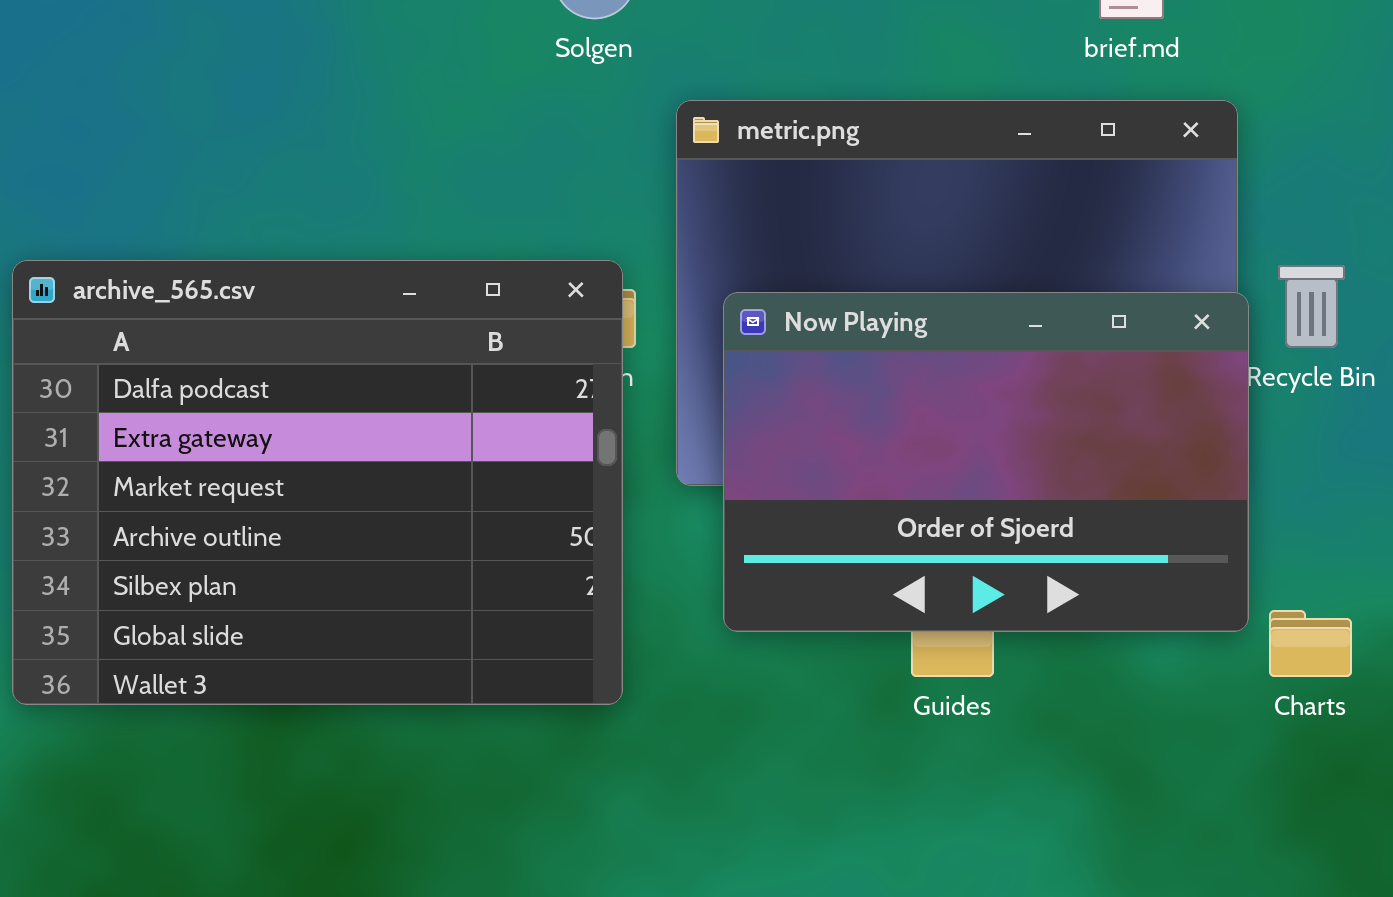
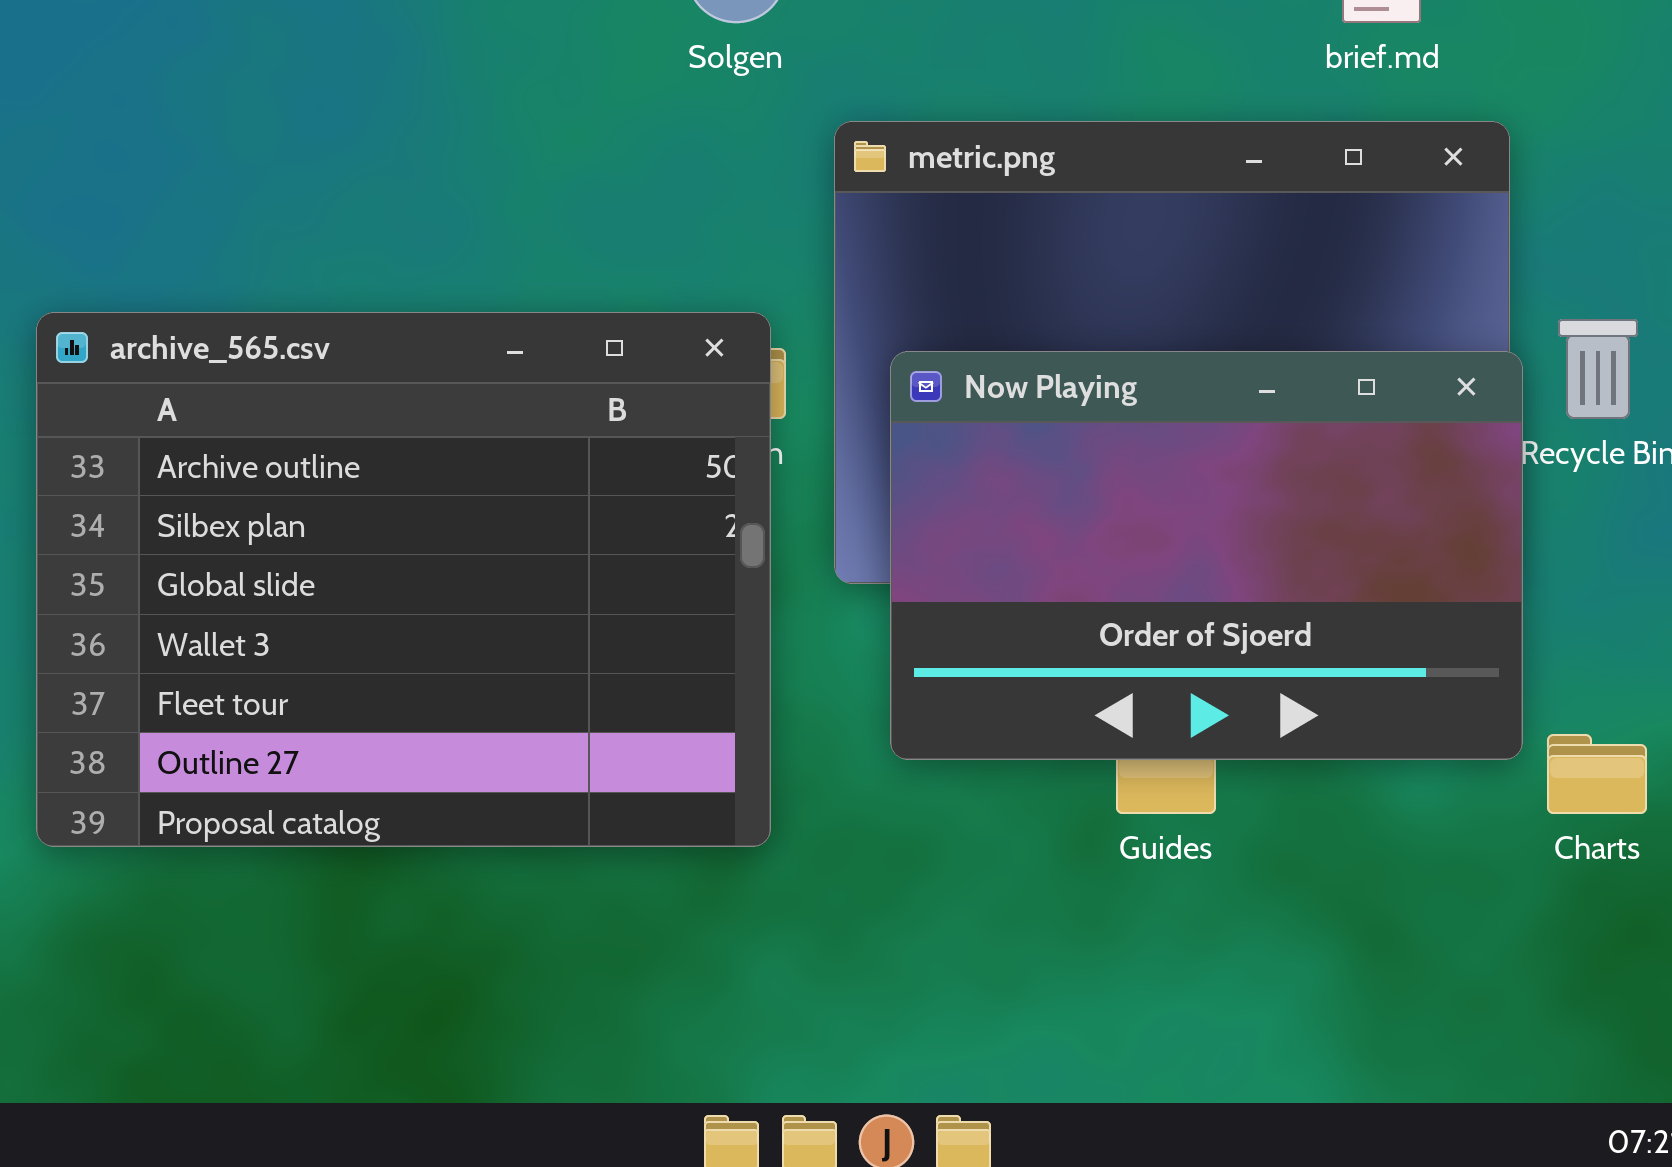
archive_565.csv: [12,260,623,705] -> [36,312,771,847], scrolled down 3 rows

